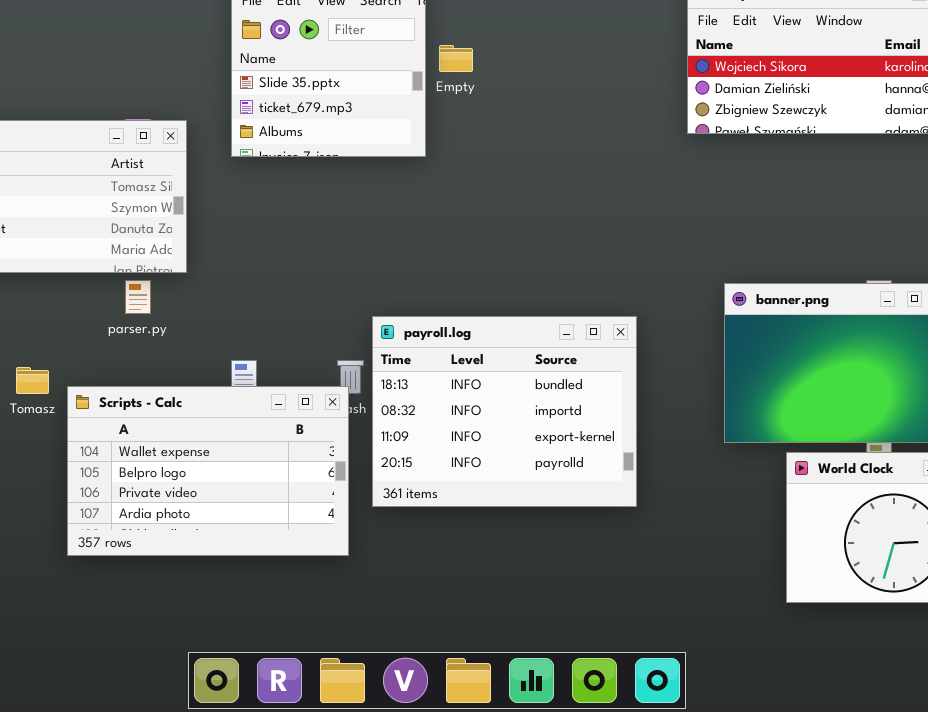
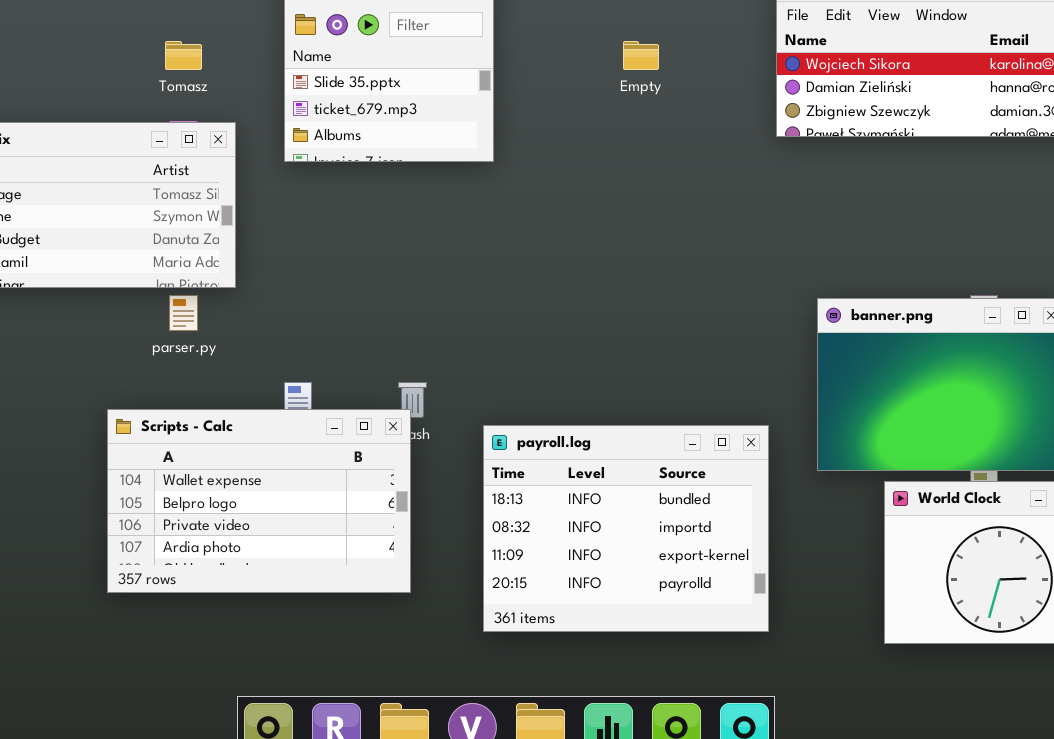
Empty: [439,45,473,72] -> [623,41,659,70], moved
payroll.log: [372,316,637,507] -> [483,425,769,632], moved
Tomasz: [16,367,49,394] -> [165,41,202,70], moved

